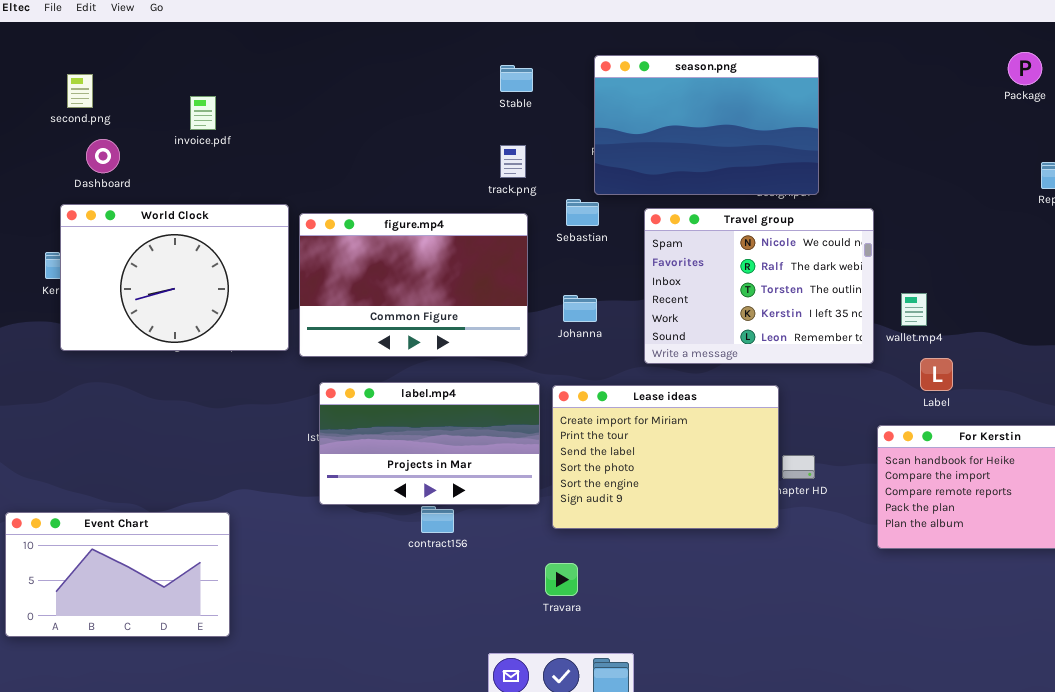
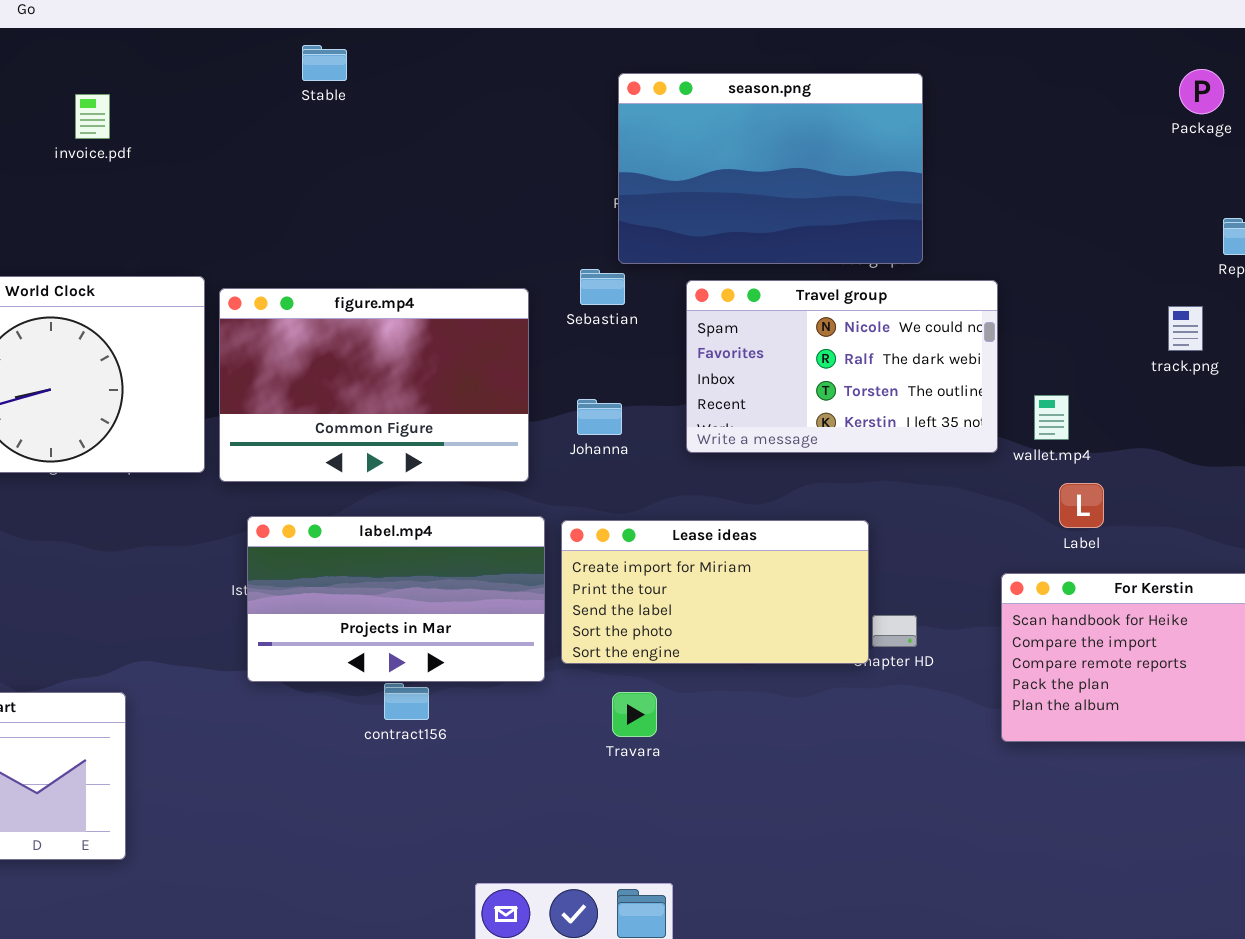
Stable: [500,65,533,92] -> [302,45,347,81], moved
invoice.pdf: [190,96,216,130] -> [75,94,110,139], moved
track.png: [500,145,526,178] -> [1168,306,1203,351], moved
Travel group: [644,208,874,364] -> [686,280,998,453], resized
Lease ideas: [552,385,779,529] -> [561,520,869,664], resized
Travara: [545,563,578,596] -> [612,692,657,737], moved

